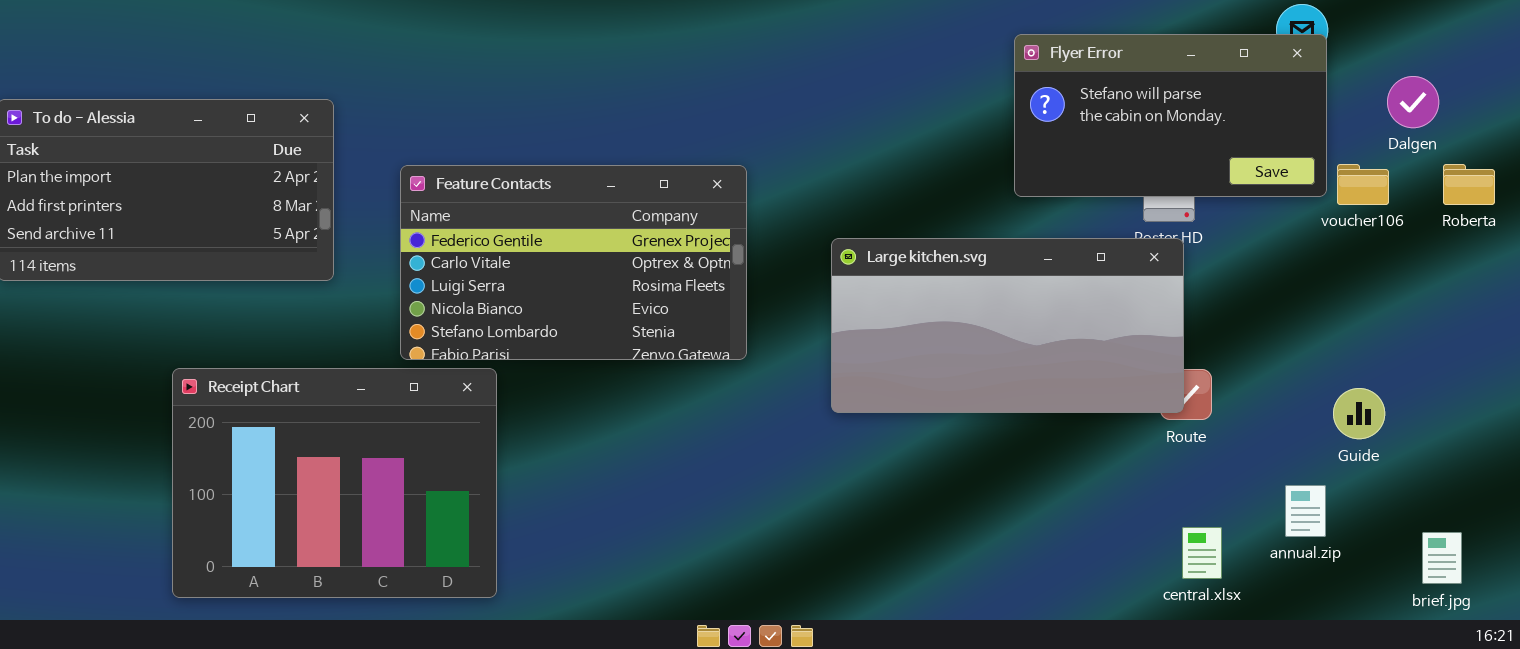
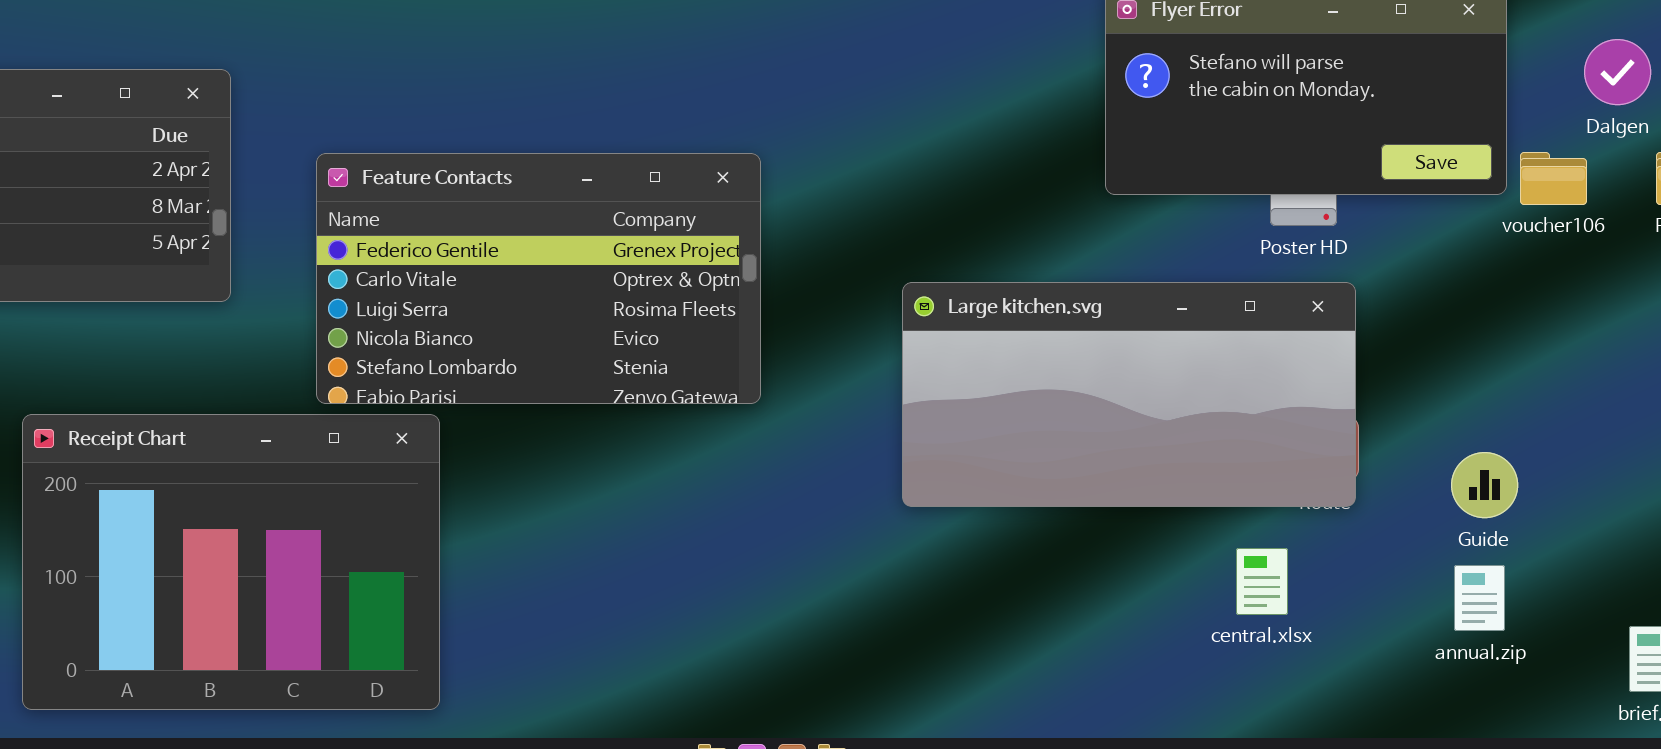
Large kitchen.svg: [831,238,1184,413] -> [902,282,1356,507], moved
Guide: [1333,388,1385,439] -> [1451,452,1518,518], moved
central.xlsx: [1182,527,1222,579] -> [1236,548,1288,615], moved

